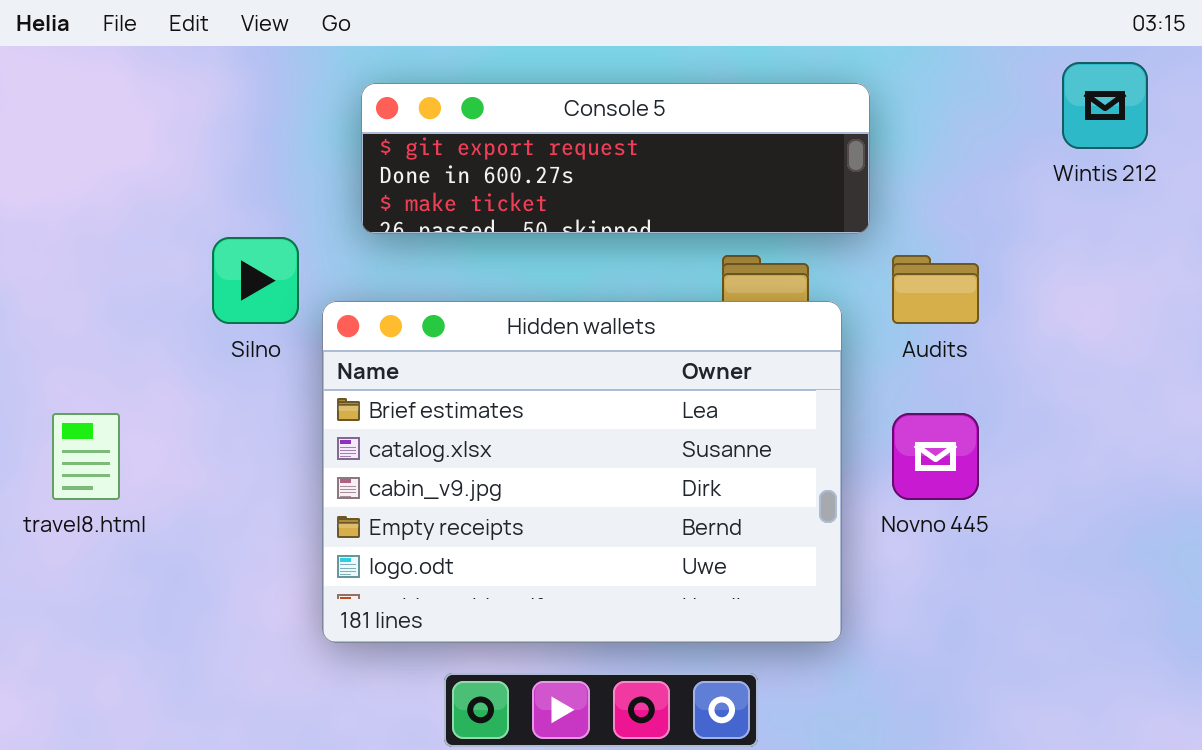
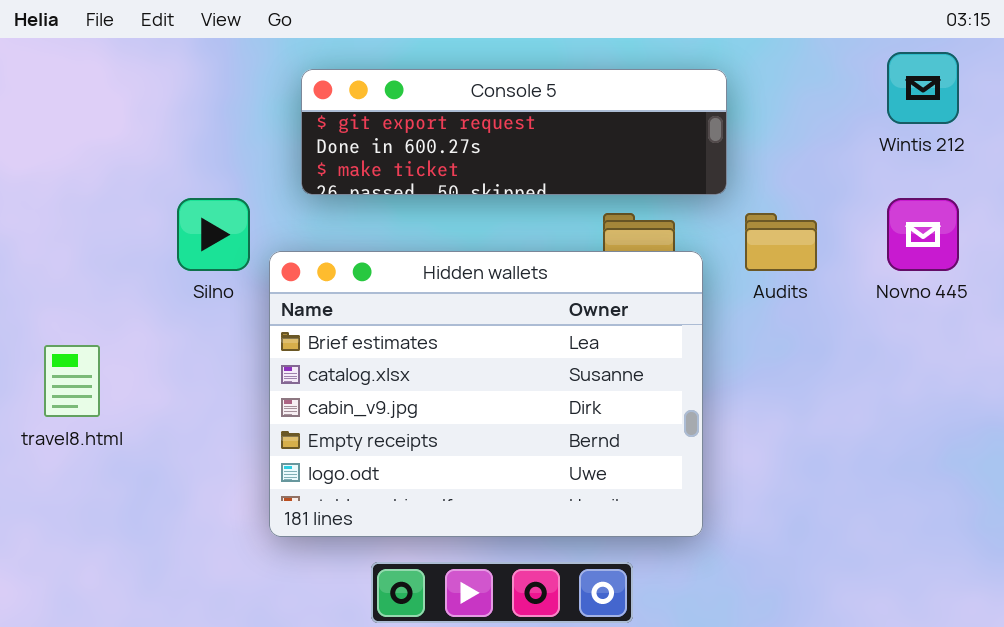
Novno 445: [892,413,979,500] -> [887,198,959,271], moved

